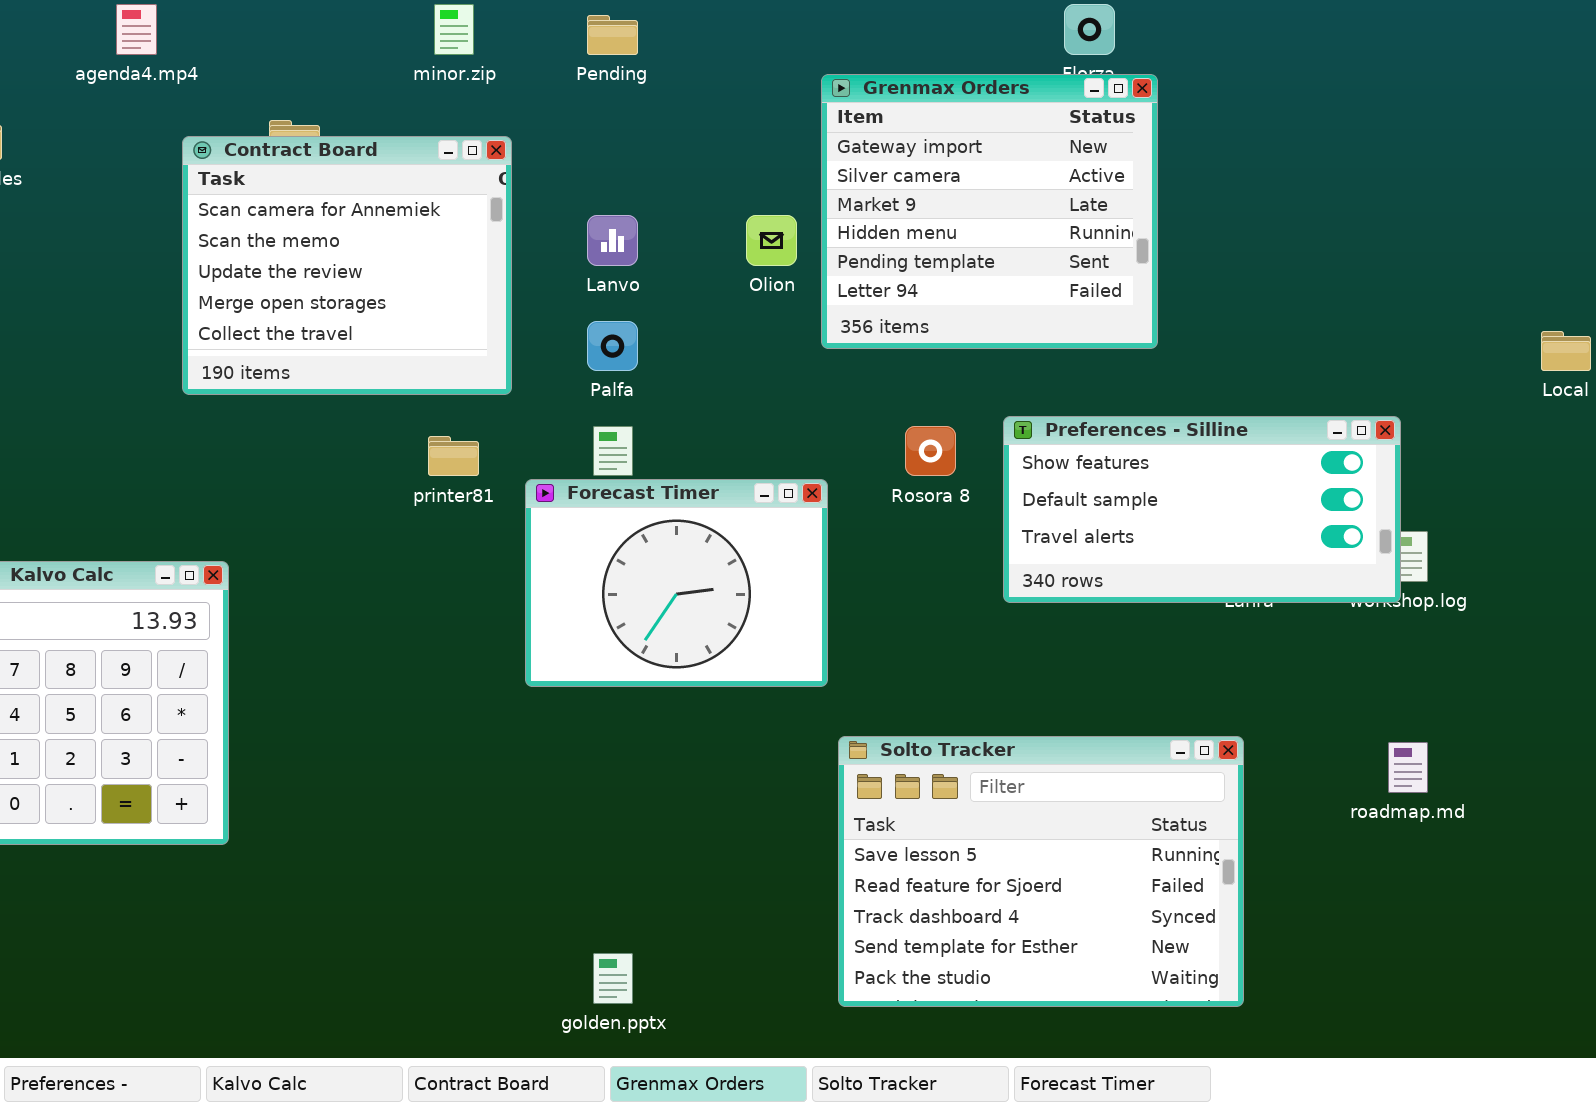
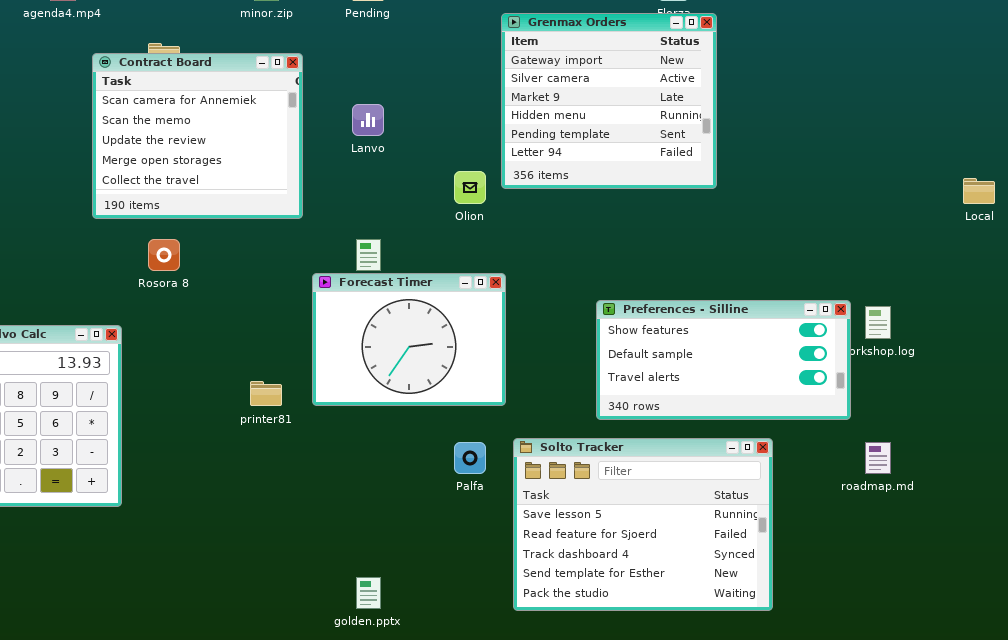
Olion: [746,215,797,266] -> [454,171,486,204], moved
Palfa: [587,321,638,371] -> [454,442,486,474], moved
Preferences - Silline: [1003,416,1401,603] -> [596,300,851,420], moved
Rosora 8: [905,426,956,476] -> [148,239,180,271], moved
printer81: [428,436,479,476] -> [250,381,282,406], moved

